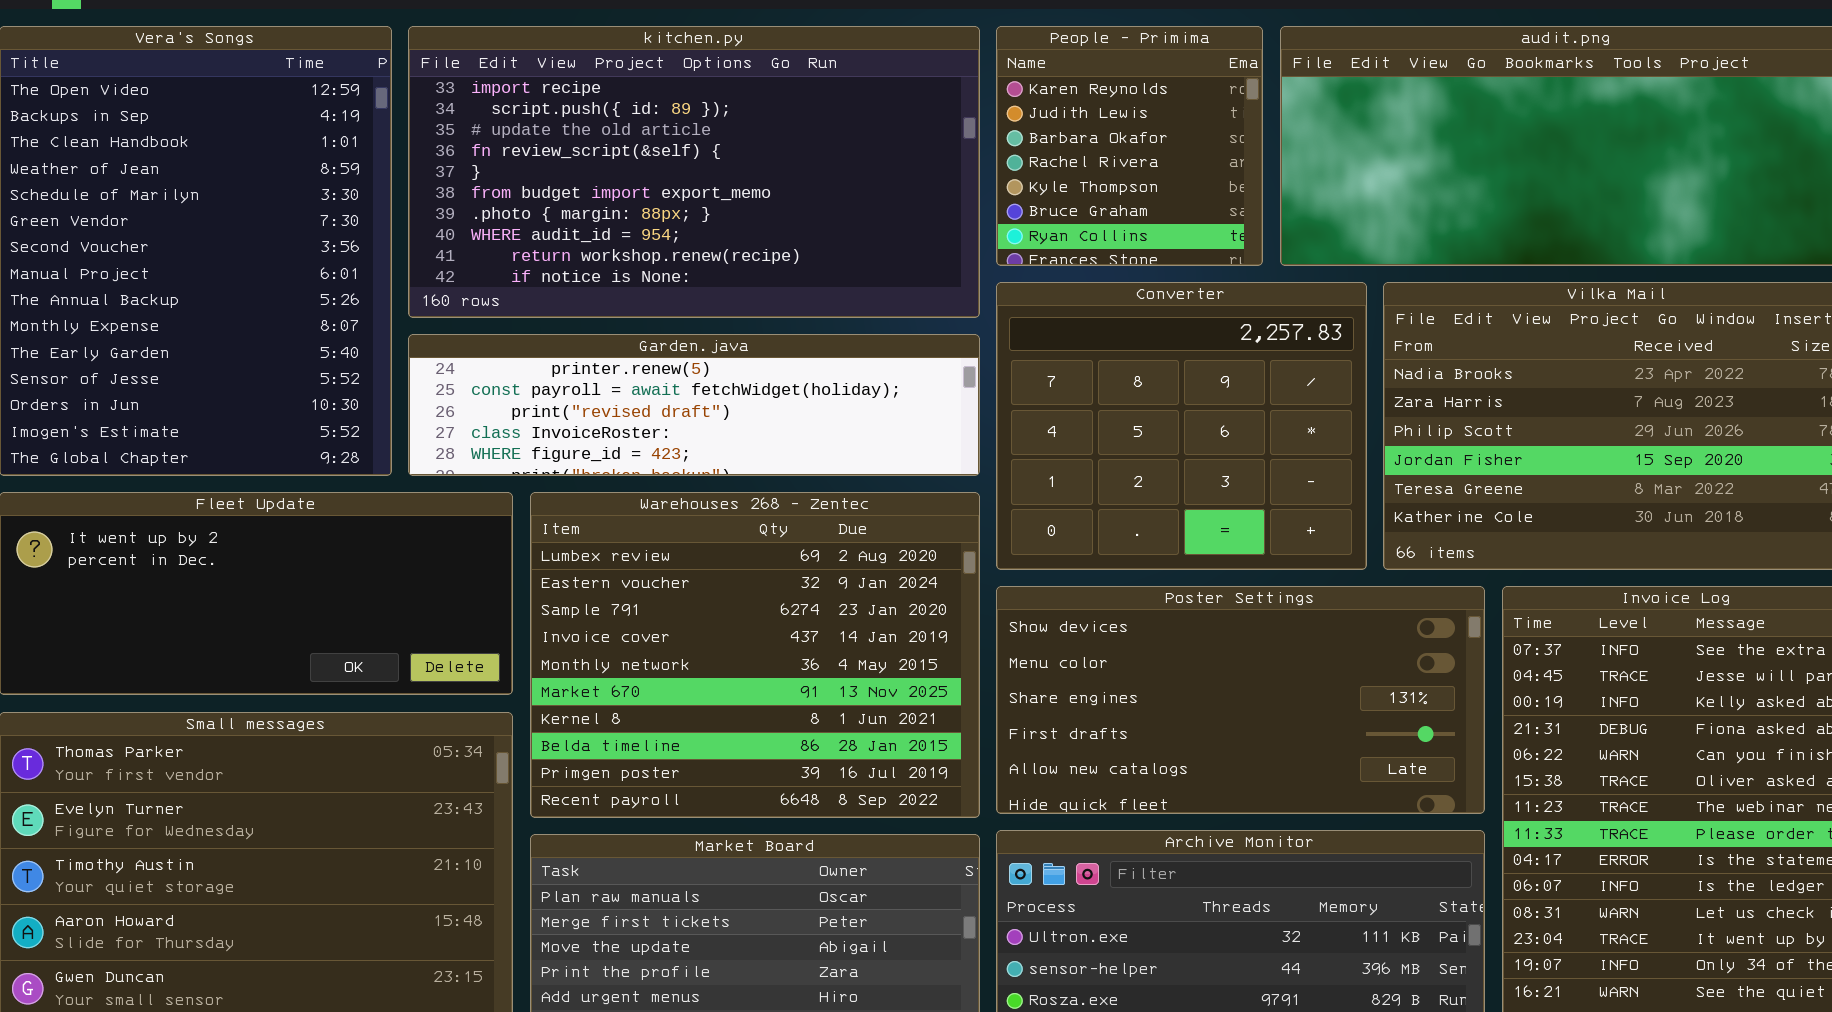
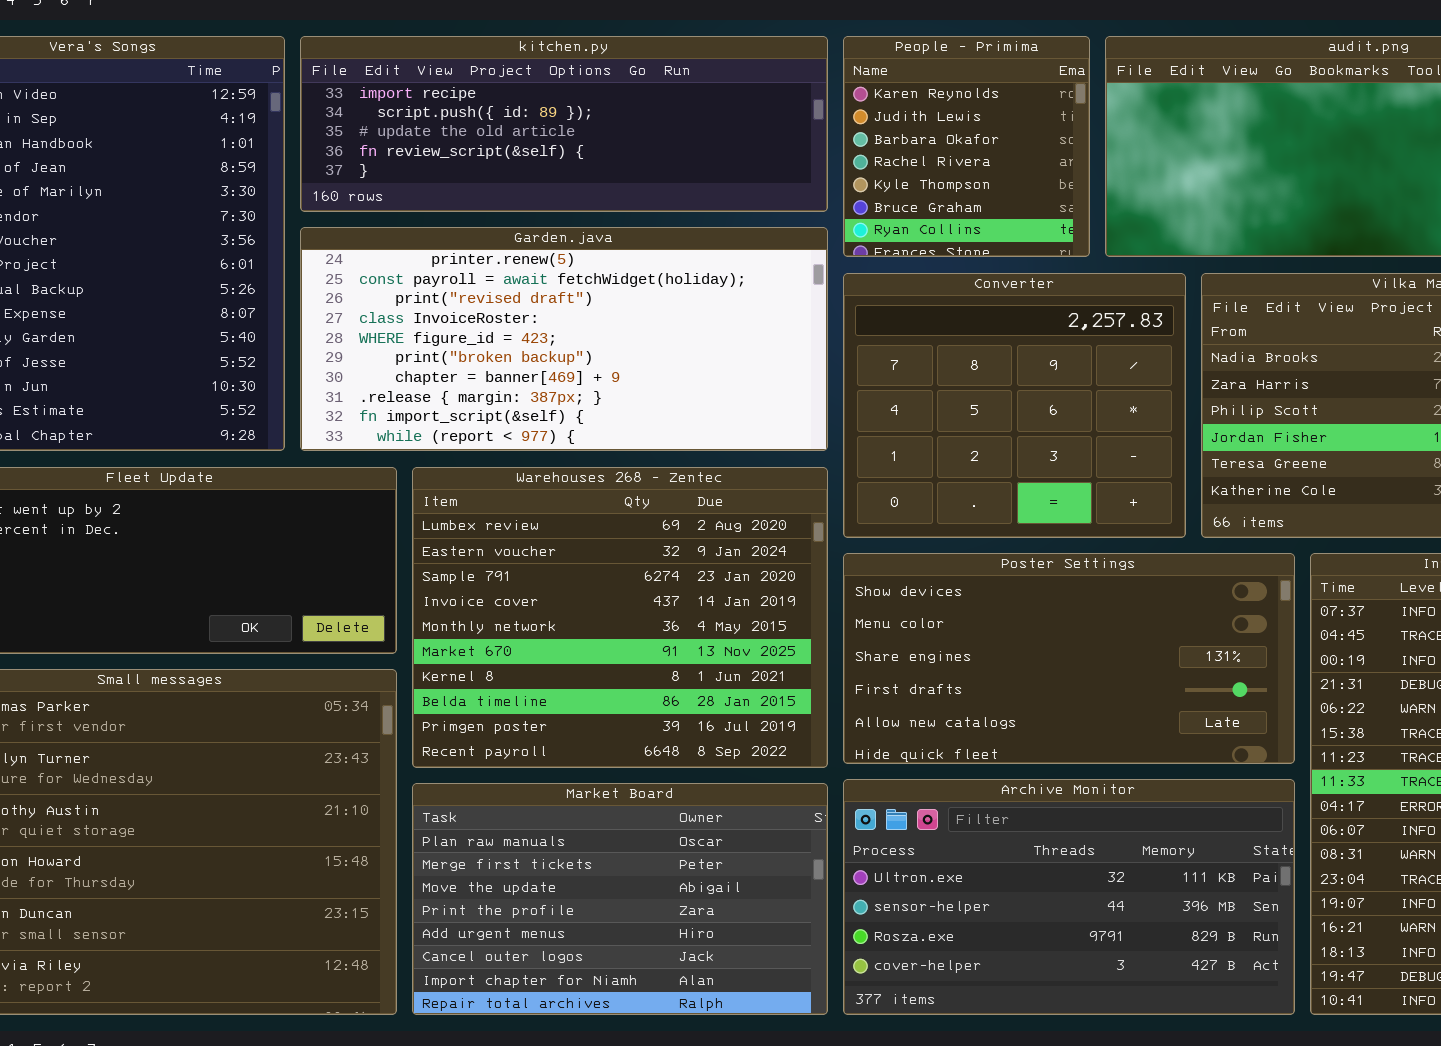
kitchen.py: [408,26,980,318] -> [300,36,828,212], resized
Garden.java: [408,334,980,476] -> [300,227,828,451], resized

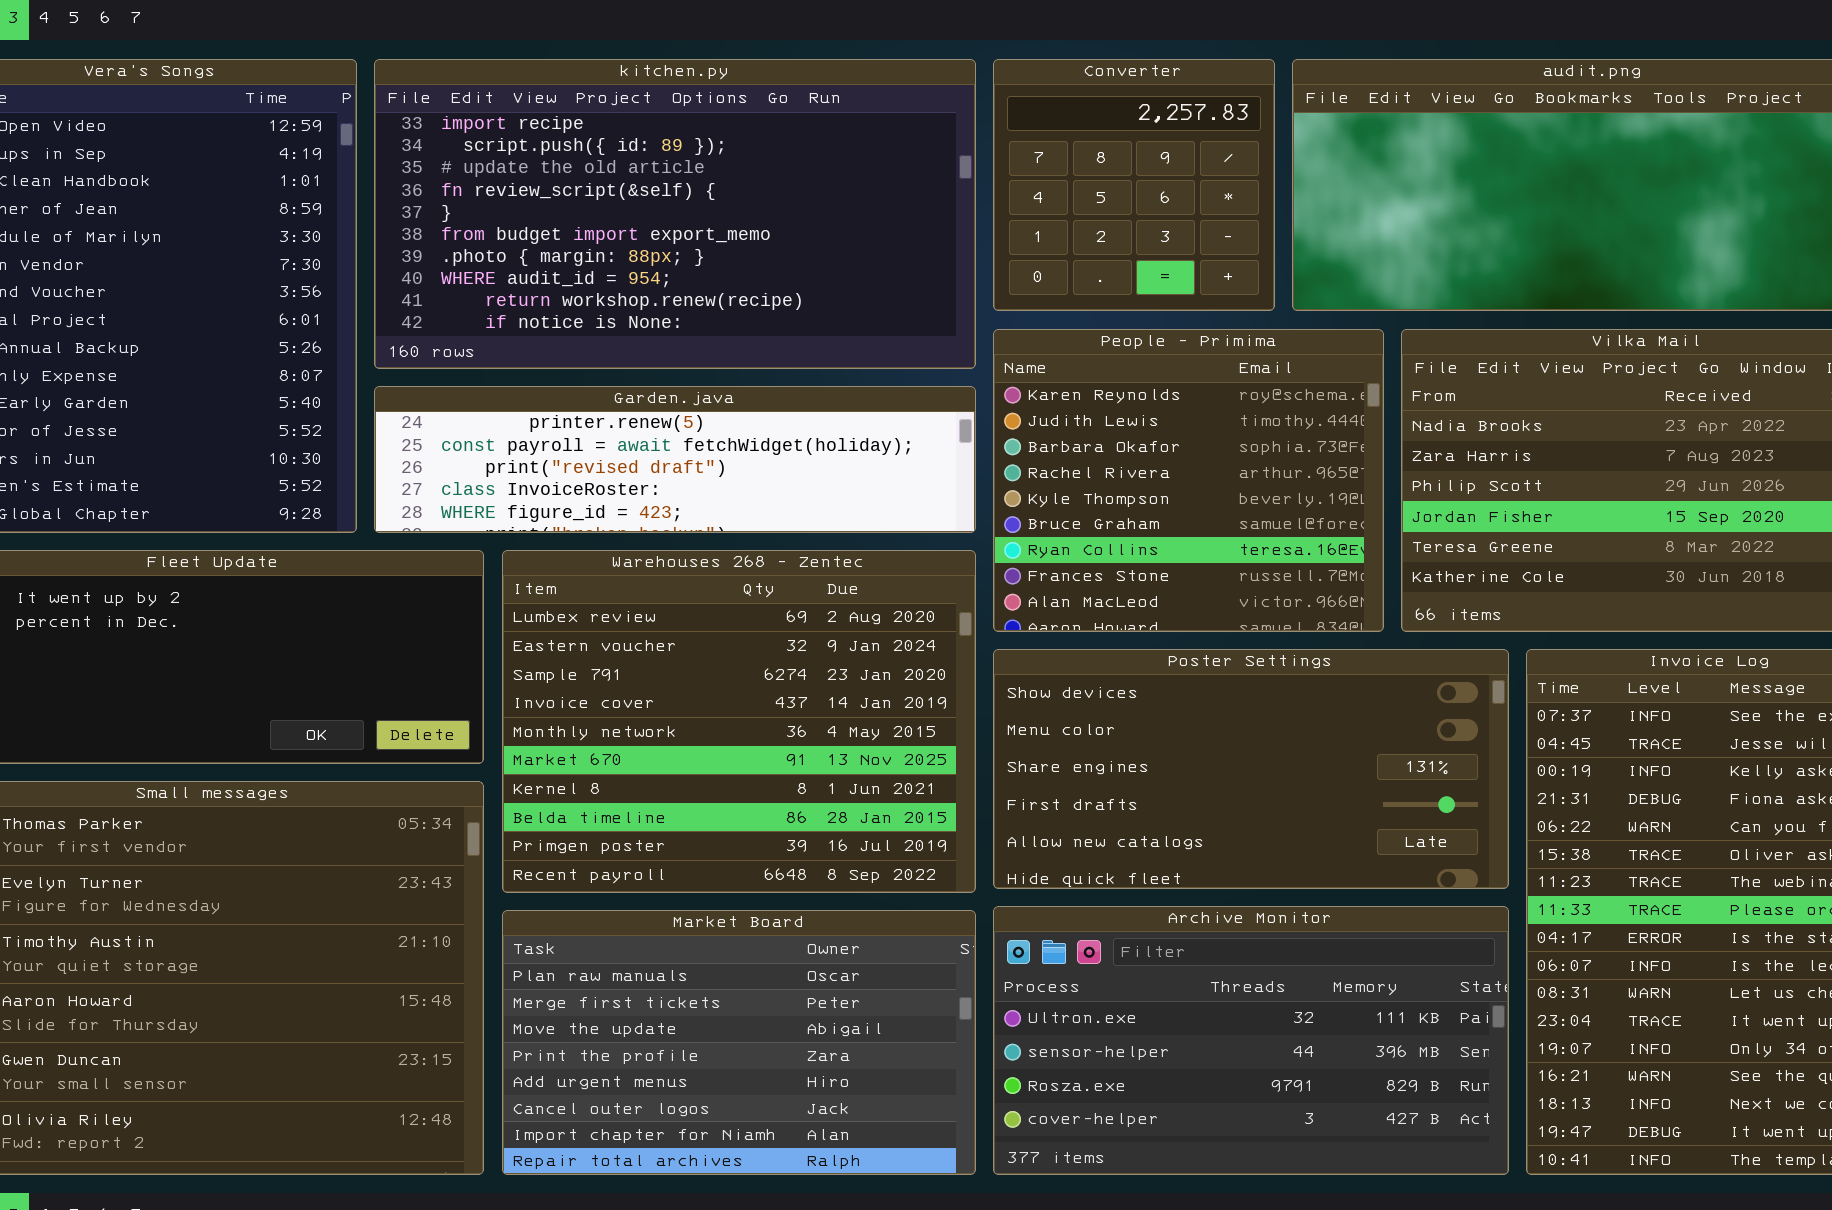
kitchen.py: [300,36,828,212] -> [374,59,976,369], resized
People - Primima: [843,36,1090,257] -> [993,329,1384,632], moved, resized
Garden.java: [300,227,828,451] -> [374,386,976,533], resized
Converter: [843,273,1186,538] -> [993,59,1275,311], moved, resized

